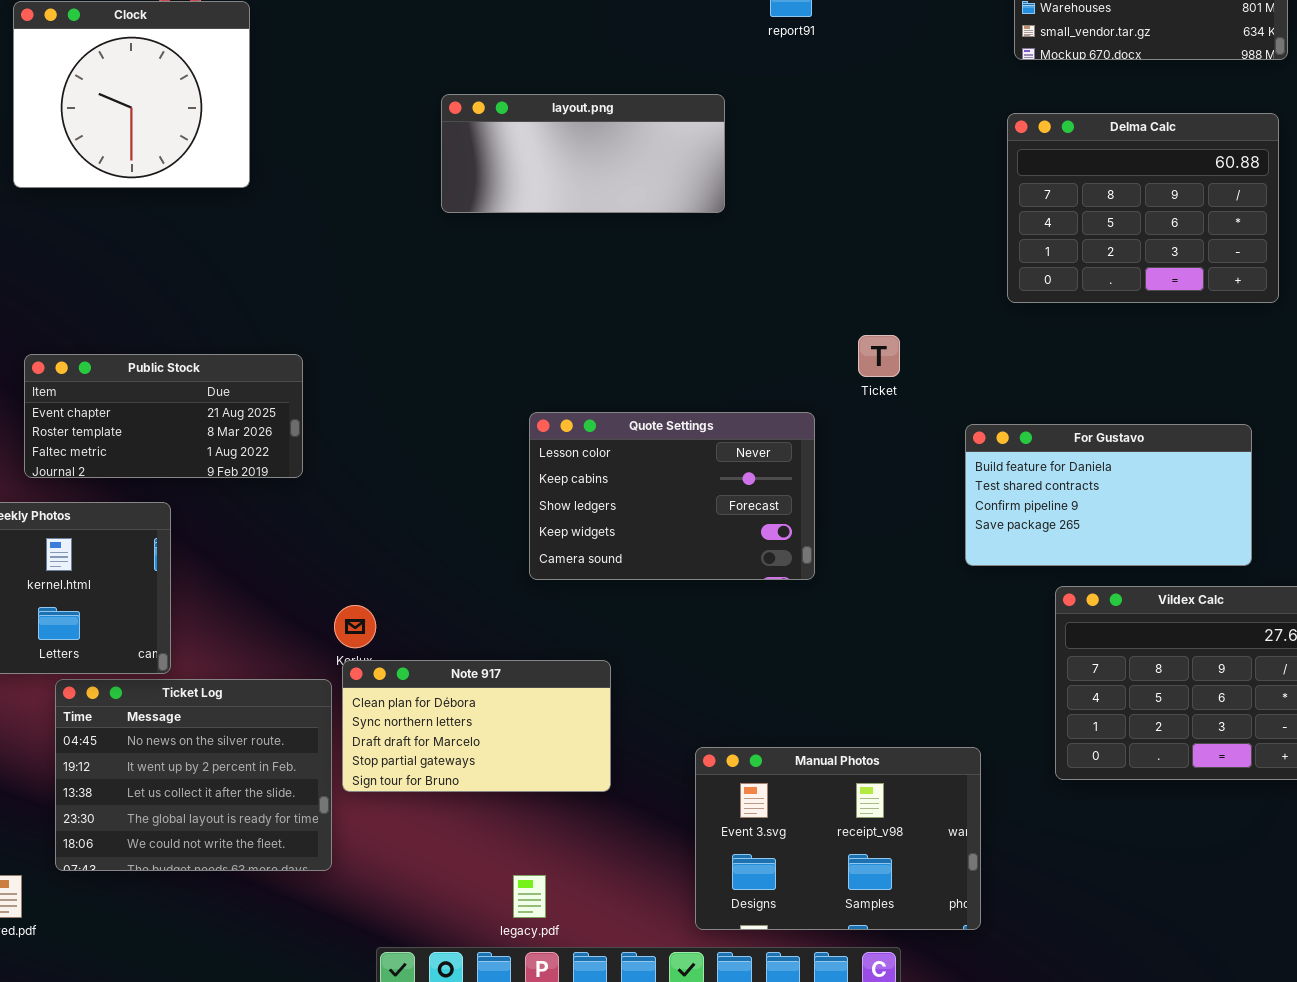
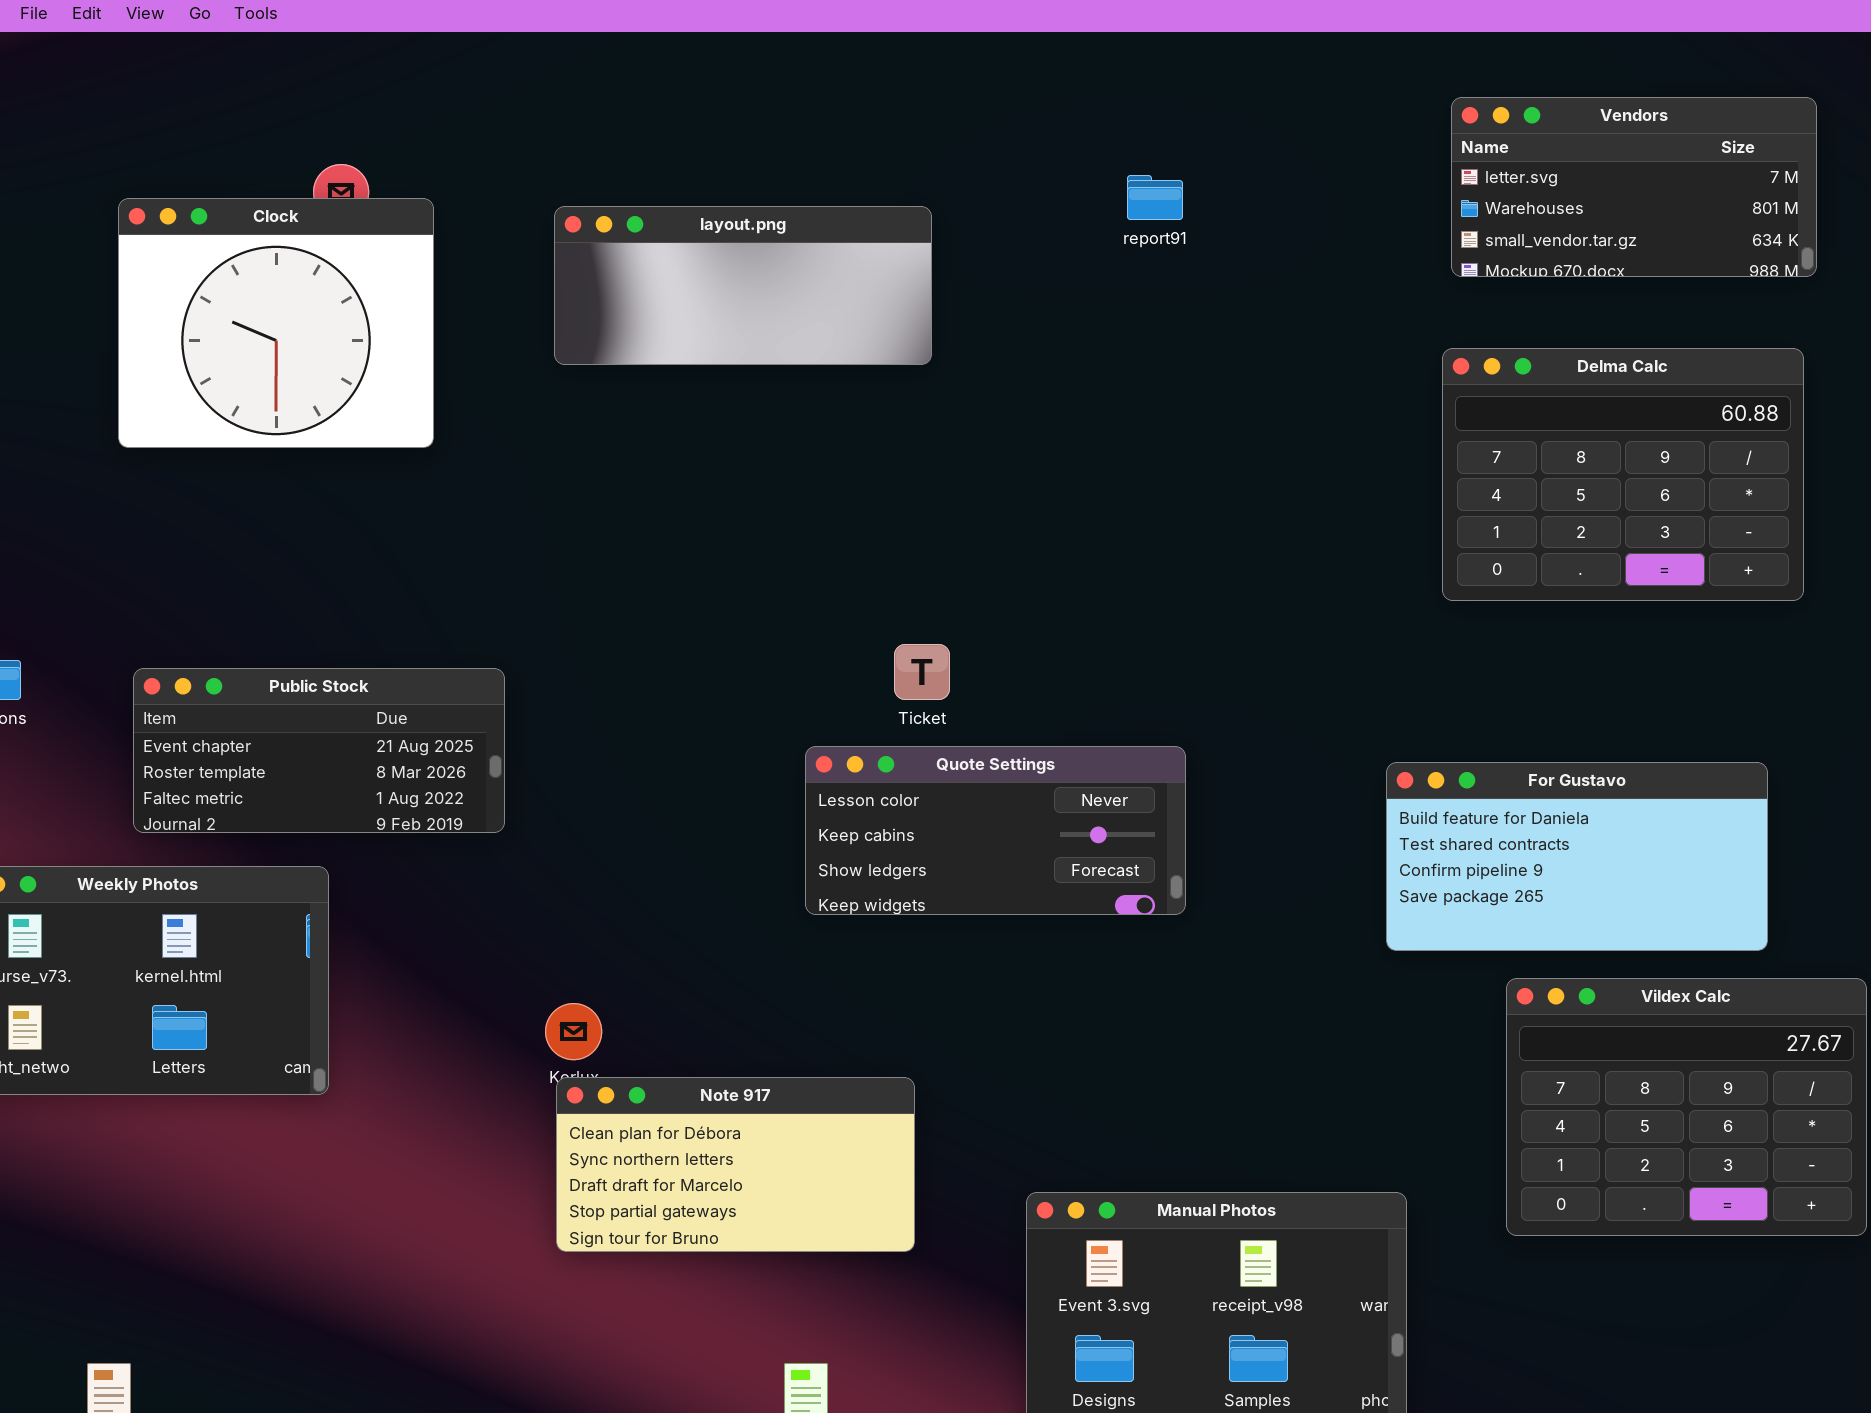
layout.png: [441,94,725,213] -> [554,206,932,365], moved
Ticket: [858,335,900,377] -> [894,644,950,700], moved
Quote Settings: [529,412,815,580] -> [805,746,1186,915], resized
Ticket Log: [55,679,332,871] -> none, closed

